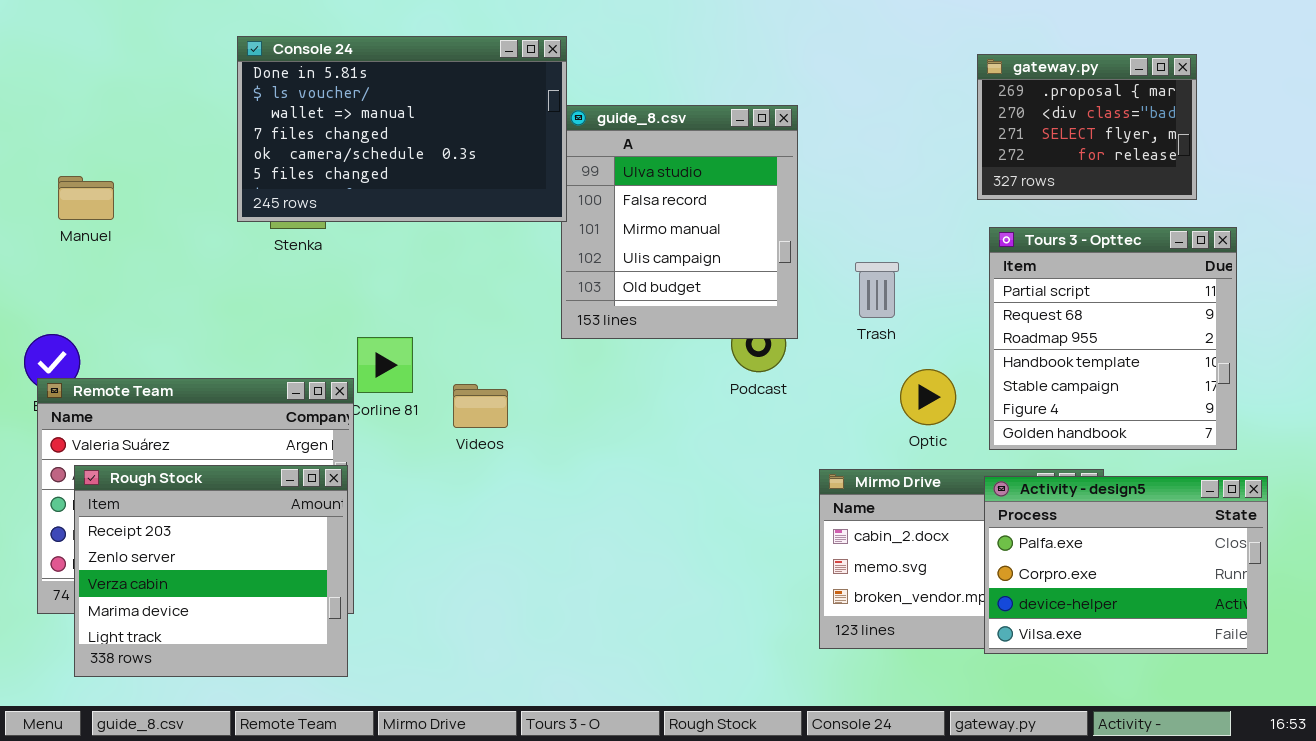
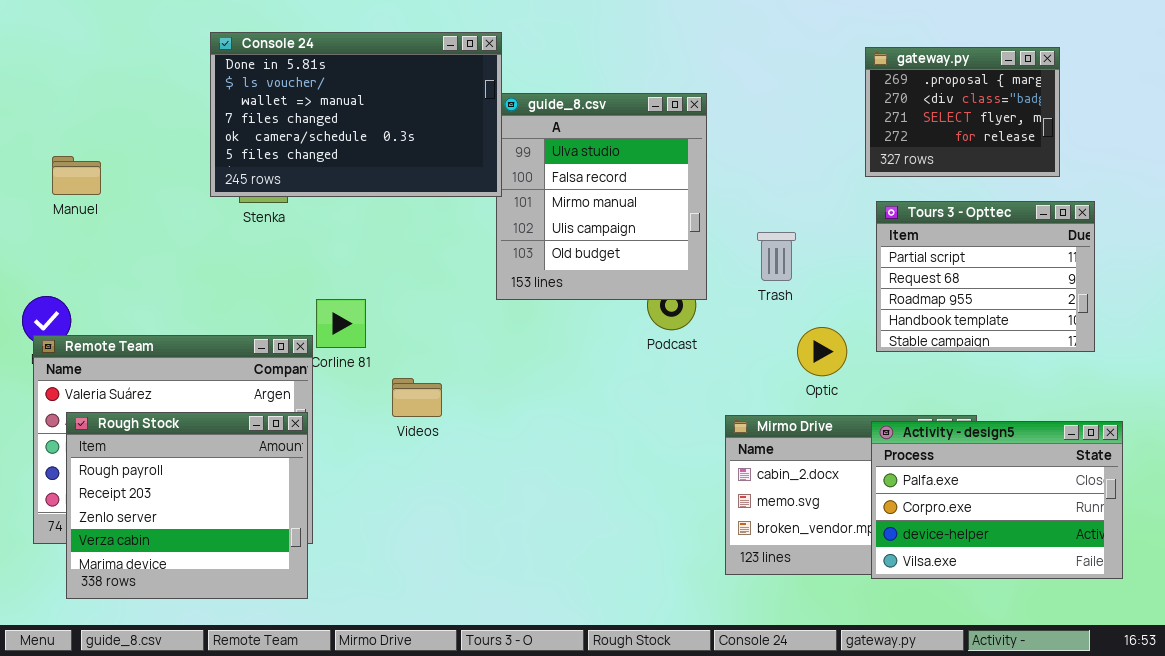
Tours 3 - Opttec: [989,227,1237,450] -> [876,201,1095,352], resized
Videos: [453,384,508,428] -> [392,378,442,417], moved
Rough Stock: [74,465,348,677] -> [66,412,308,599], scrolled up 1 row

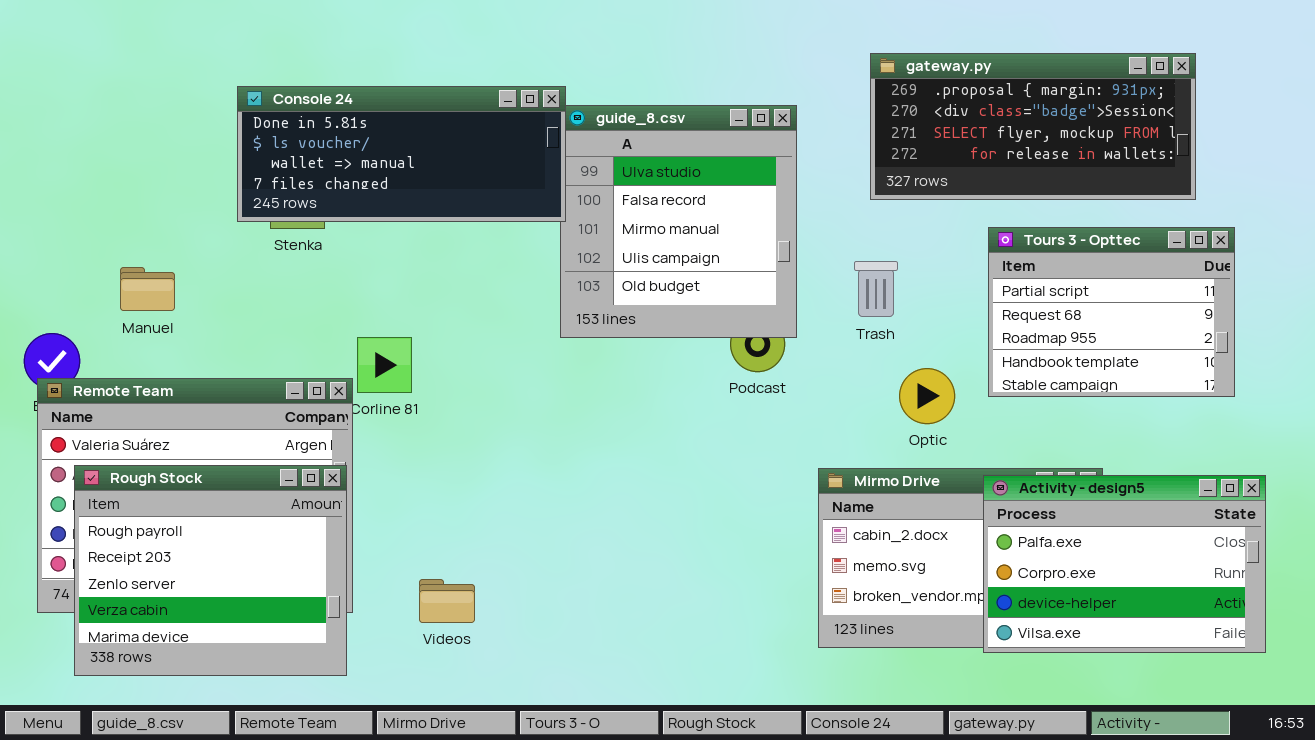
Console 24: [210,32,502,197] -> [237,86,566,222], resized
gateway.py: [865,47,1060,177] -> [870,53,1196,200], resized
Manuel: [52,156,101,195] -> [120,267,175,311], moved
Videos: [392,378,442,417] -> [419,579,475,623], moved

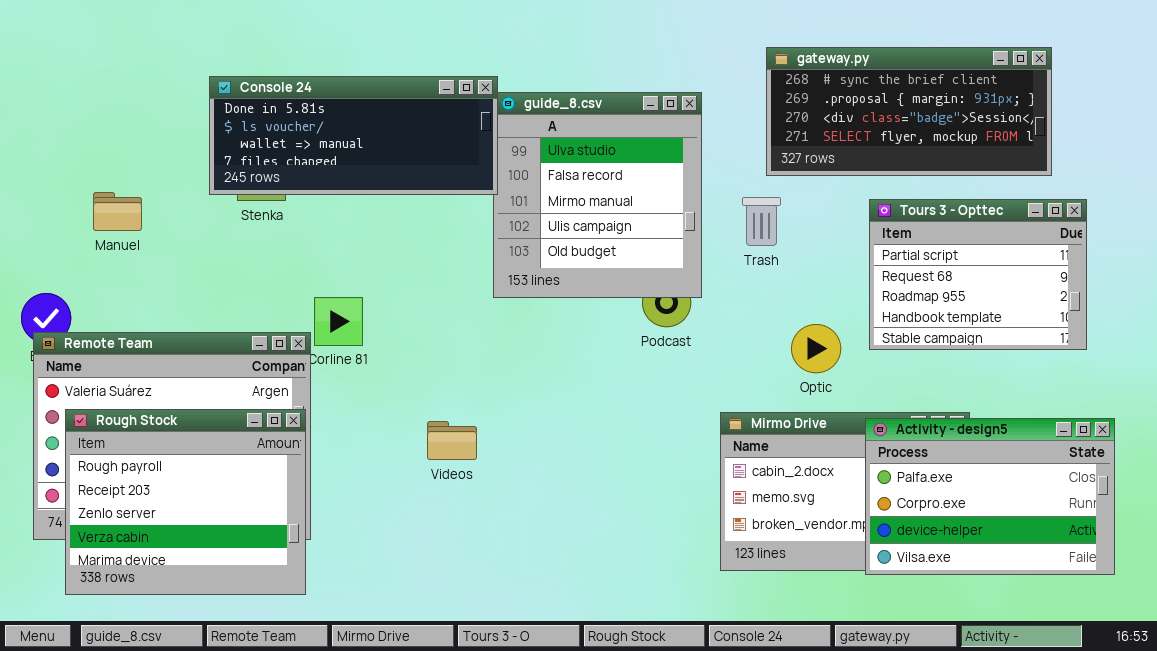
gateway.py: [870,53,1196,200] -> [766,47,1052,176], scrolled up 1 row
Trash: [854,261,898,317] -> [742,197,781,246], moved
Manuel: [120,267,175,311] -> [93,192,142,231], moved
Videos: [419,579,475,623] -> [427,421,477,460], moved

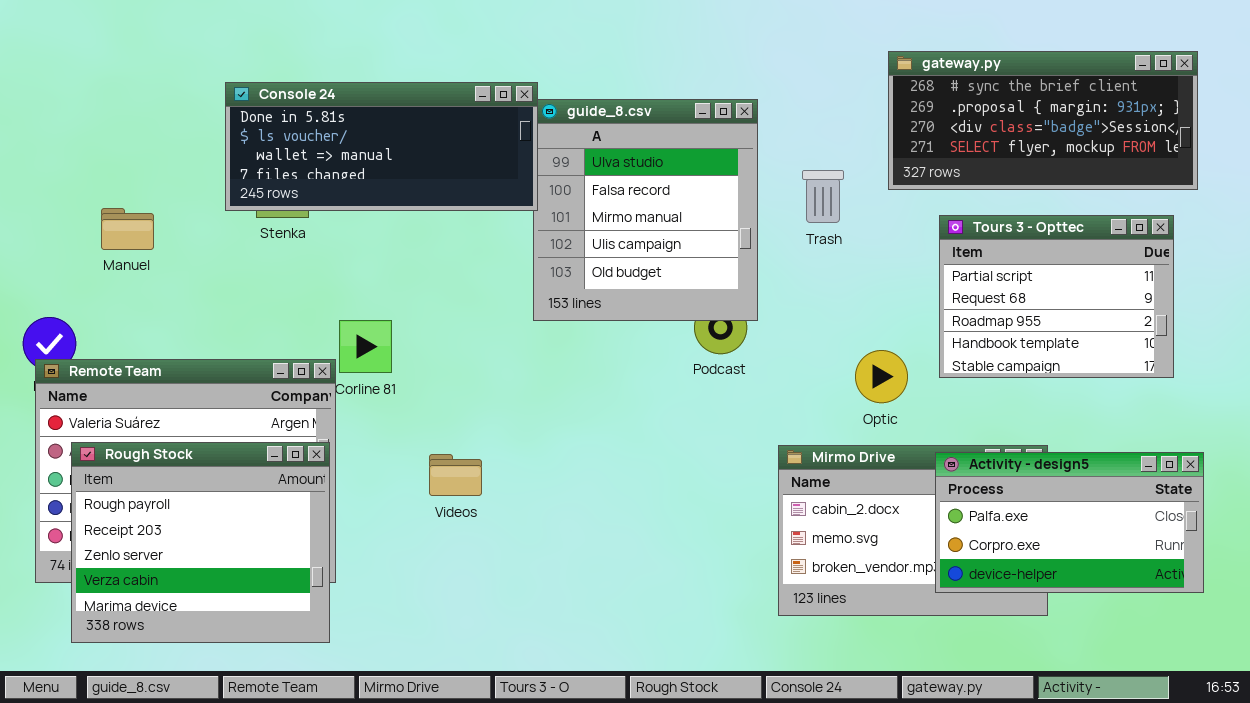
gateway.py: [766,47,1052,176] -> [888,51,1198,190], moved
Trash: [742,197,781,246] -> [802,170,844,223], moved
Activity - design5: [865,418,1115,575] -> [935,452,1204,593], resized
Videos: [427,421,477,460] -> [429,454,482,496], moved

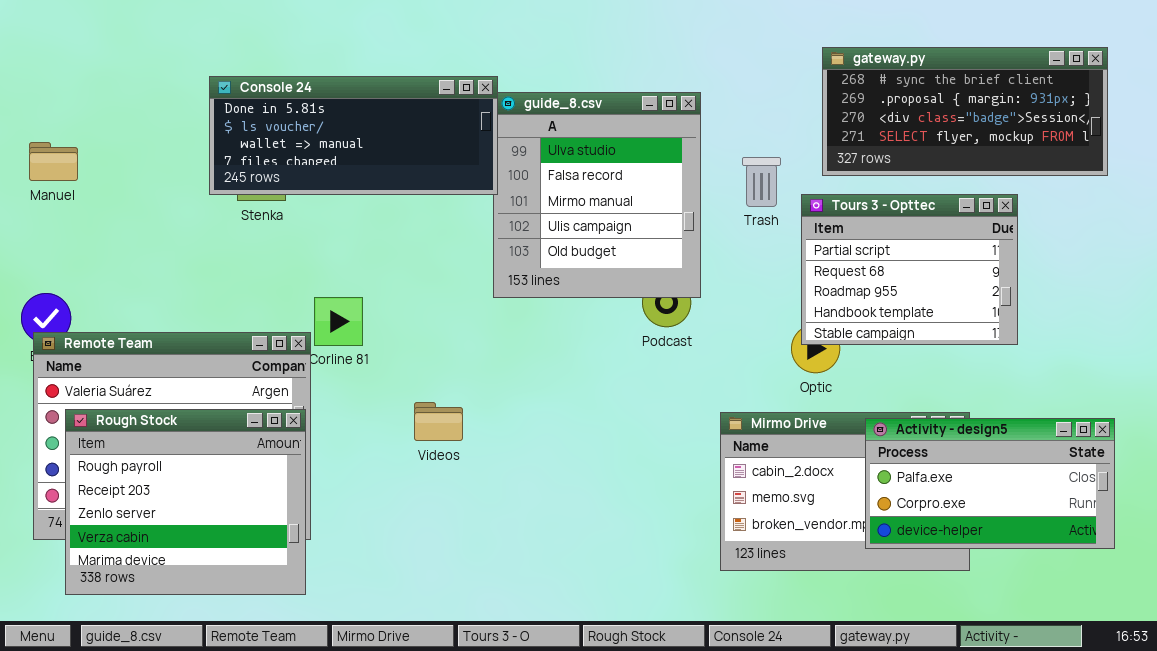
Manuel: [101,208,154,250] -> [29,142,78,181], moved
Tours 3 - Opttec: [939,215,1174,378] -> [801,194,1018,345], moved
Videos: [429,454,482,496] -> [414,402,463,441], moved

